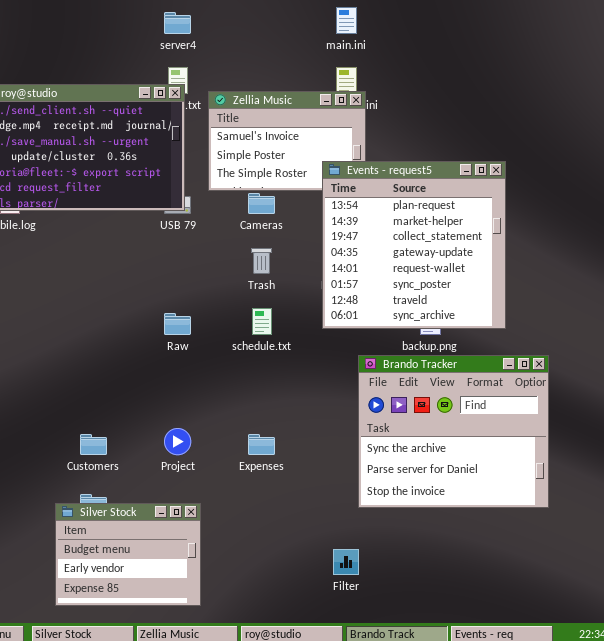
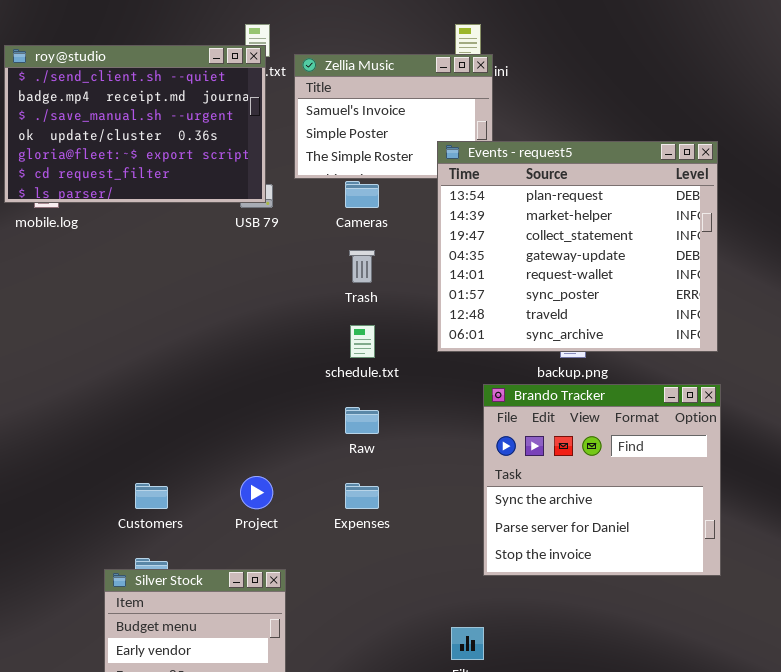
Events - request5: [322,161,506,329] -> [437,141,718,352], resized
Raw: [164,313,191,335] -> [345,407,379,434], moved

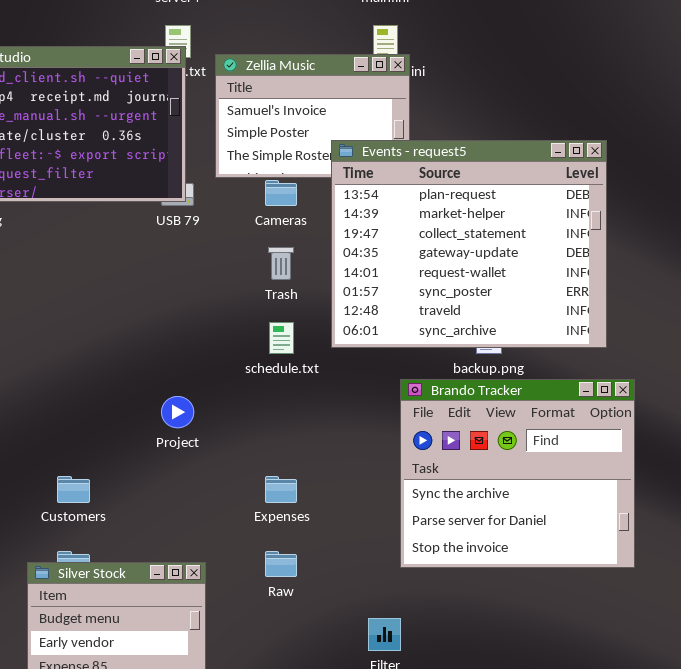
Events - request5: [437,141,718,352] -> [331,140,607,348], moved
Raw: [345,407,379,434] -> [265,551,297,577], moved
Project: [240,476,273,509] -> [161,396,194,428], moved

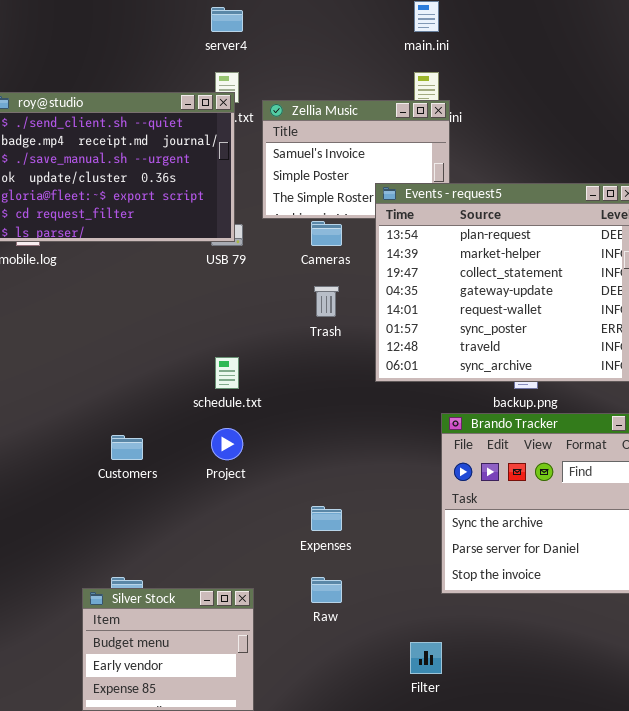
schedule.txt: [269,322,294,354] -> [215,357,239,389], moved
Customers: [57,476,90,503] -> [111,435,143,460], moved

